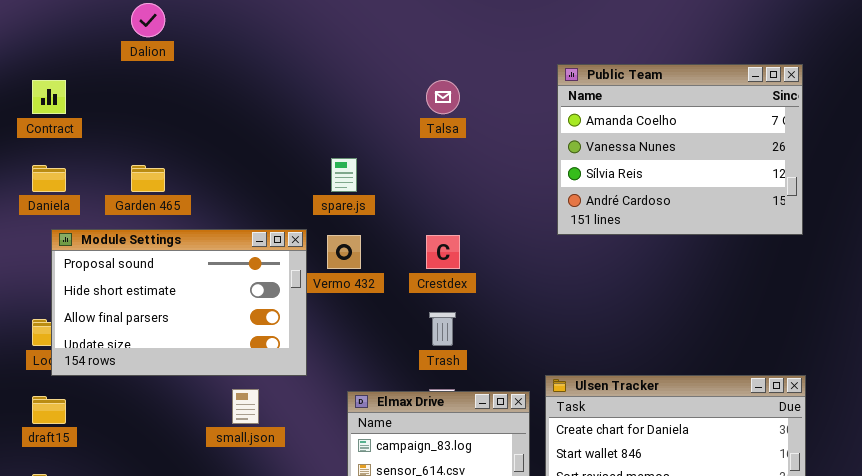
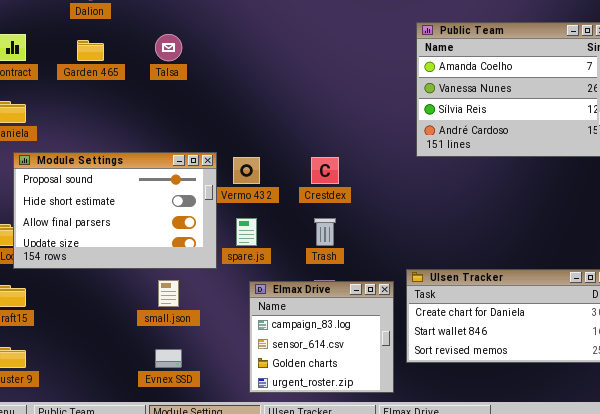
Talsa: [426,80,460,114] -> [155,34,182,61], moved
spare.js: [331,158,357,192] -> [236,218,257,246], moved
Garden 465: [131,165,165,192] -> [77,40,104,61], moved

